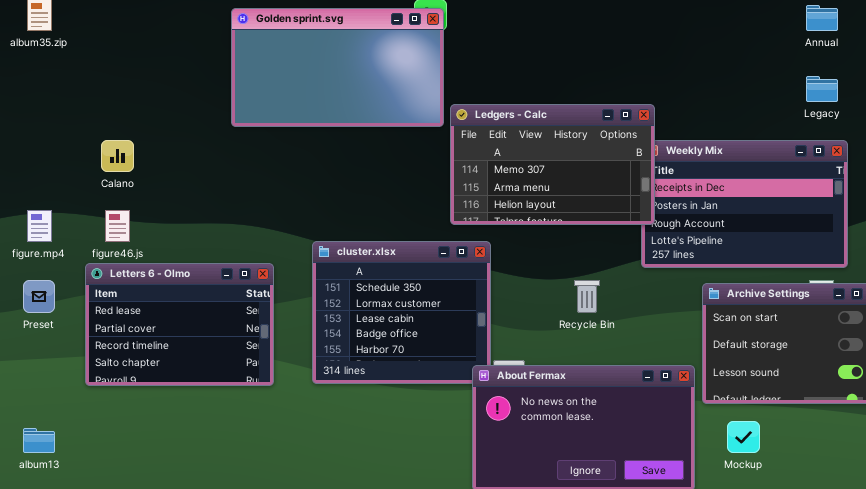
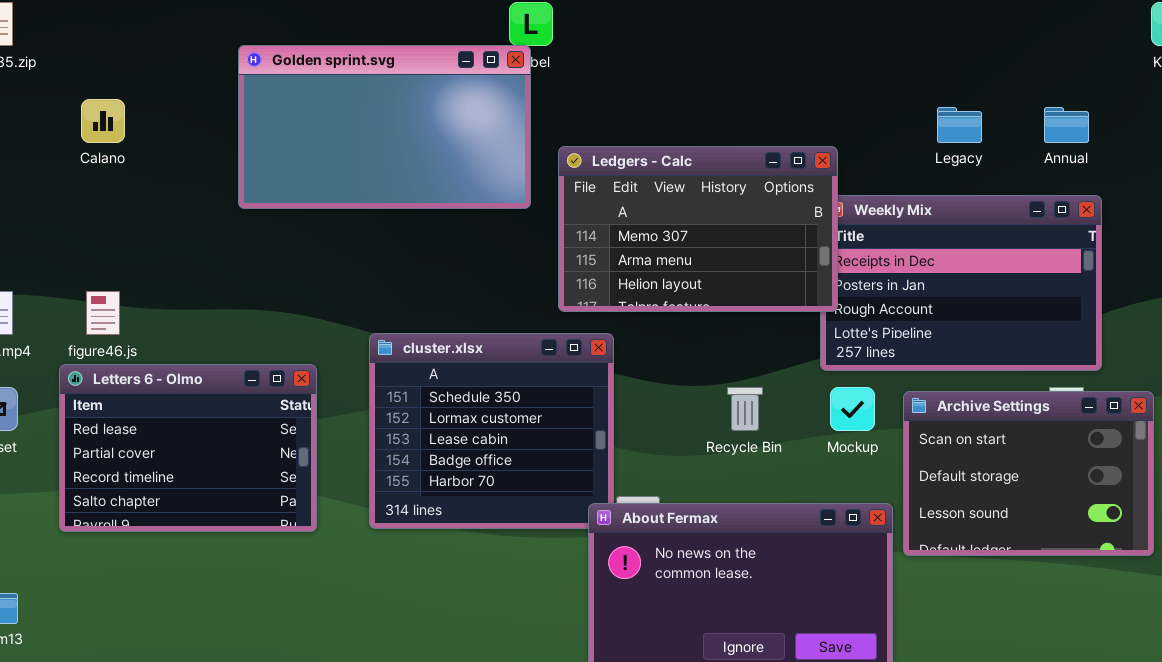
Annual: [806,5,838,31] -> [1044,107,1089,143], moved
Golden sprint.svg: [231,8,444,127] -> [238,45,531,209], moved
Legacy: [806,76,838,102] -> [937,107,982,143], moved
Calano: [101,140,134,172] -> [81,99,125,143], moved
Mockup: [727,421,760,453] -> [830,387,875,431], moved

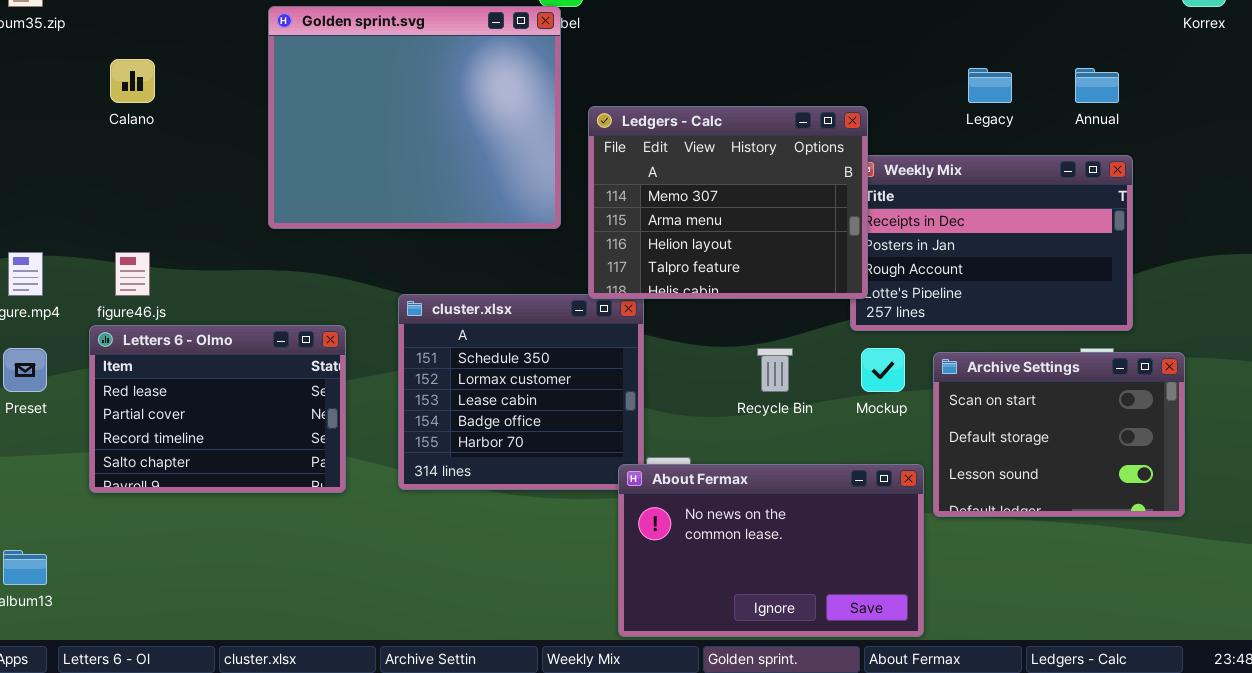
Golden sprint.svg: [238,45,531,209] -> [268,6,561,229], resized
Ledgers - Calc: [558,146,838,312] -> [588,106,868,299], resized

